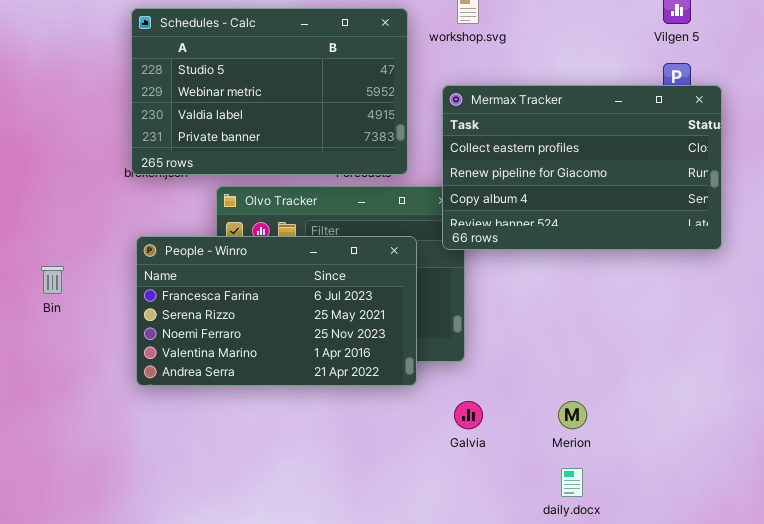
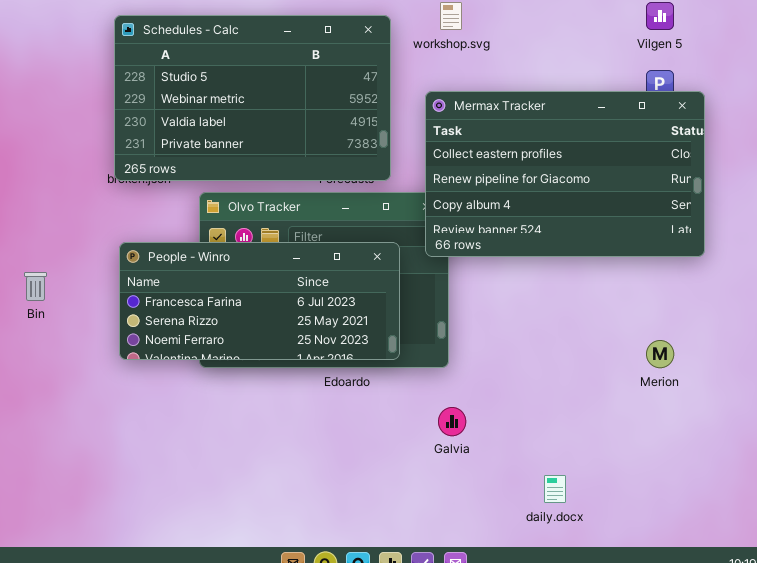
People - Winro: [136,236,417,386] -> [119,242,400,360], resized
Merion: [558,401,587,429] -> [646,340,674,368], moved

